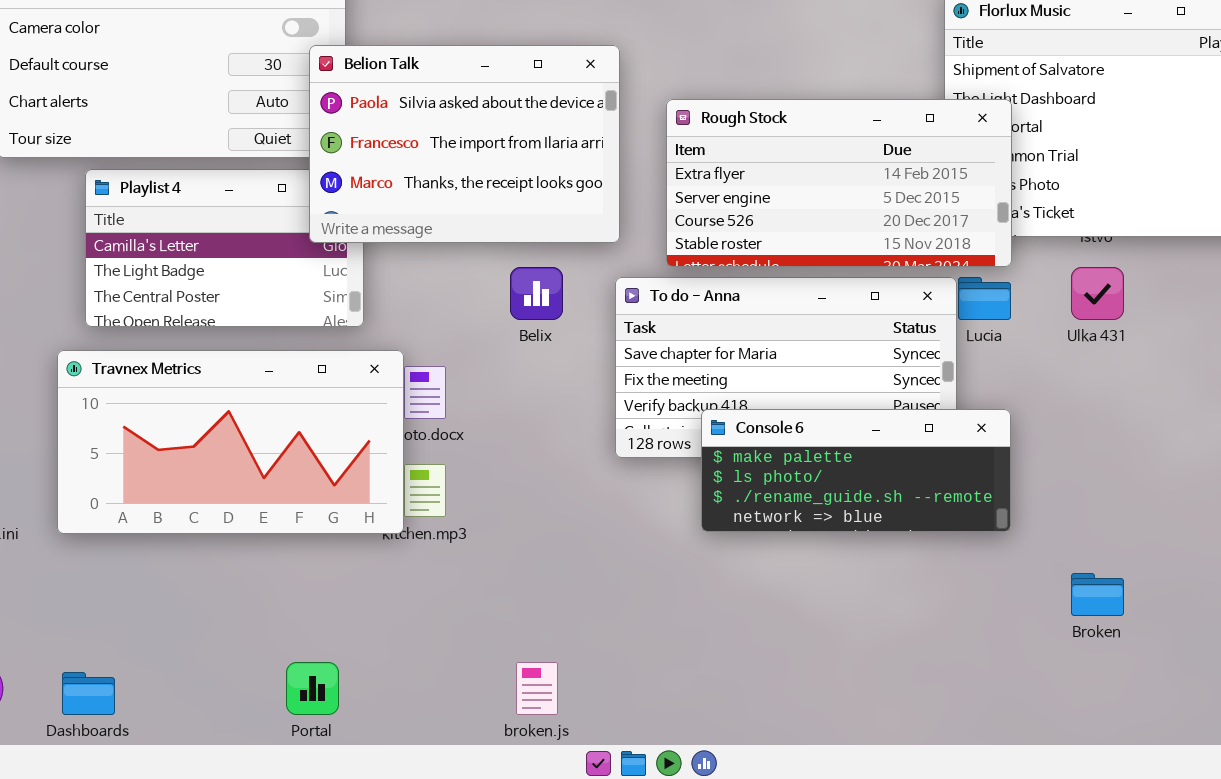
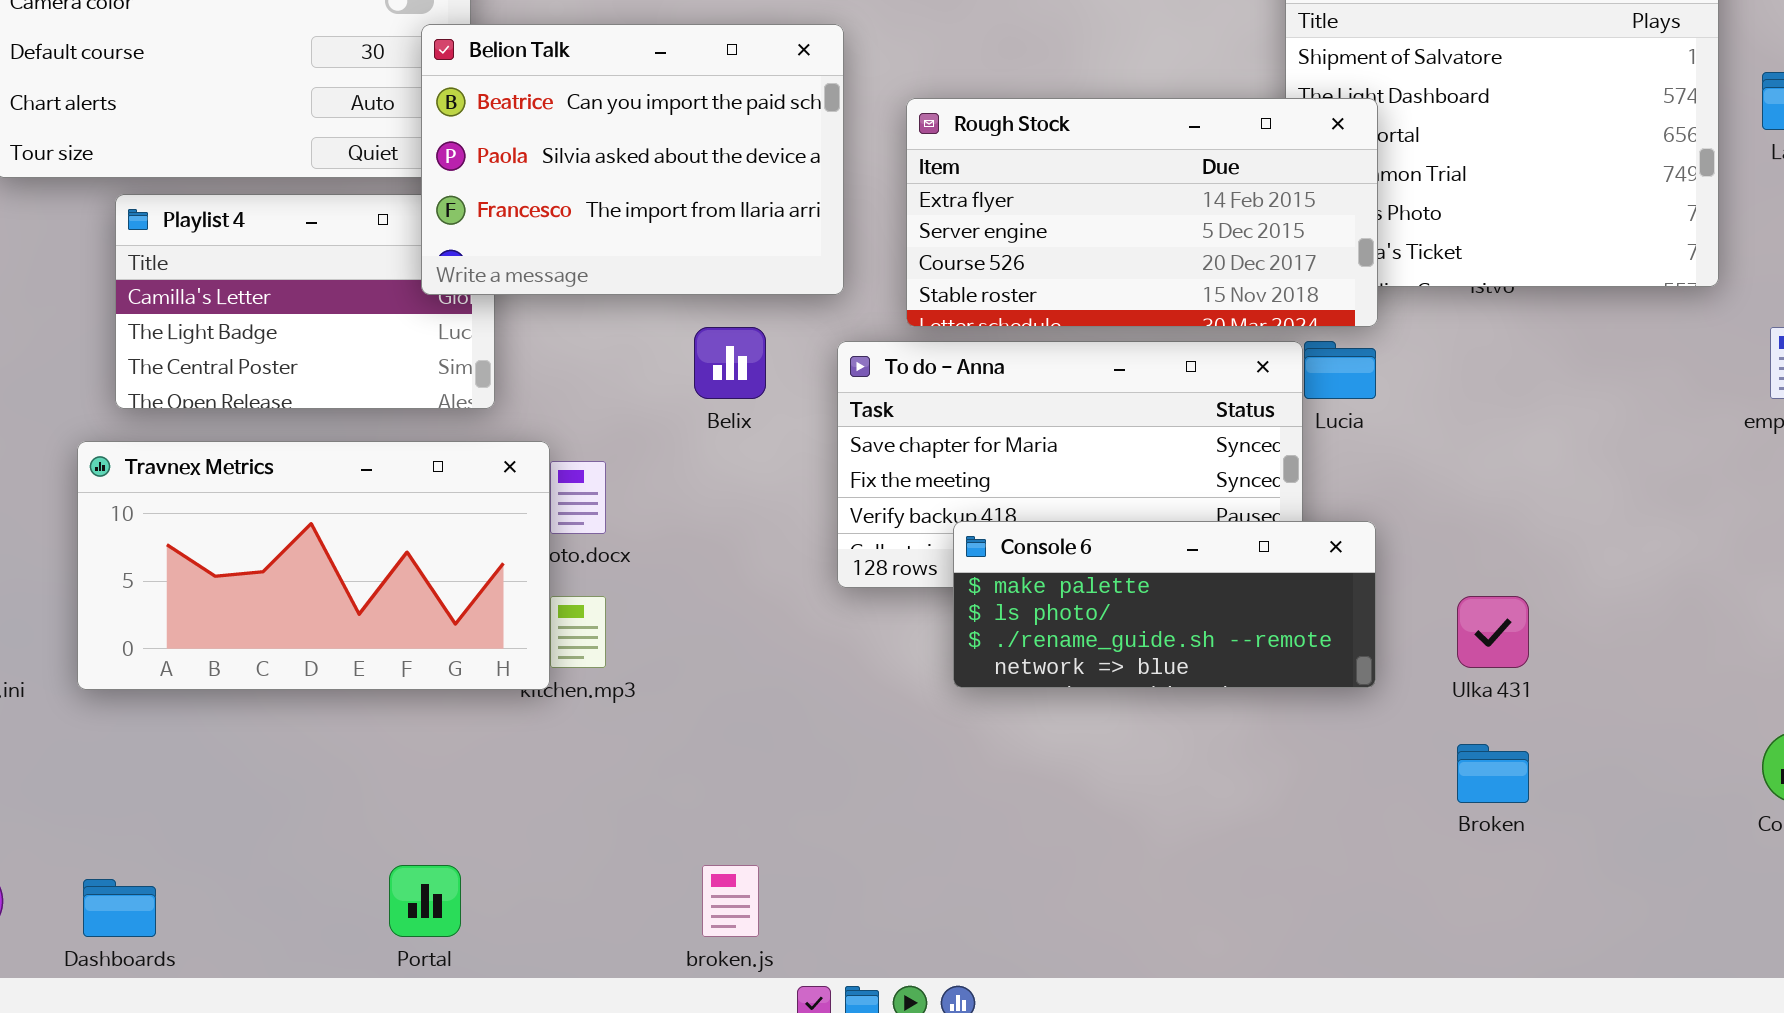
Belion Talk: [309,45,620,243] -> [421,24,844,295], scrolled up 1 row
Ulka 431: [1071,267,1124,320] -> [1457,596,1529,668], moved

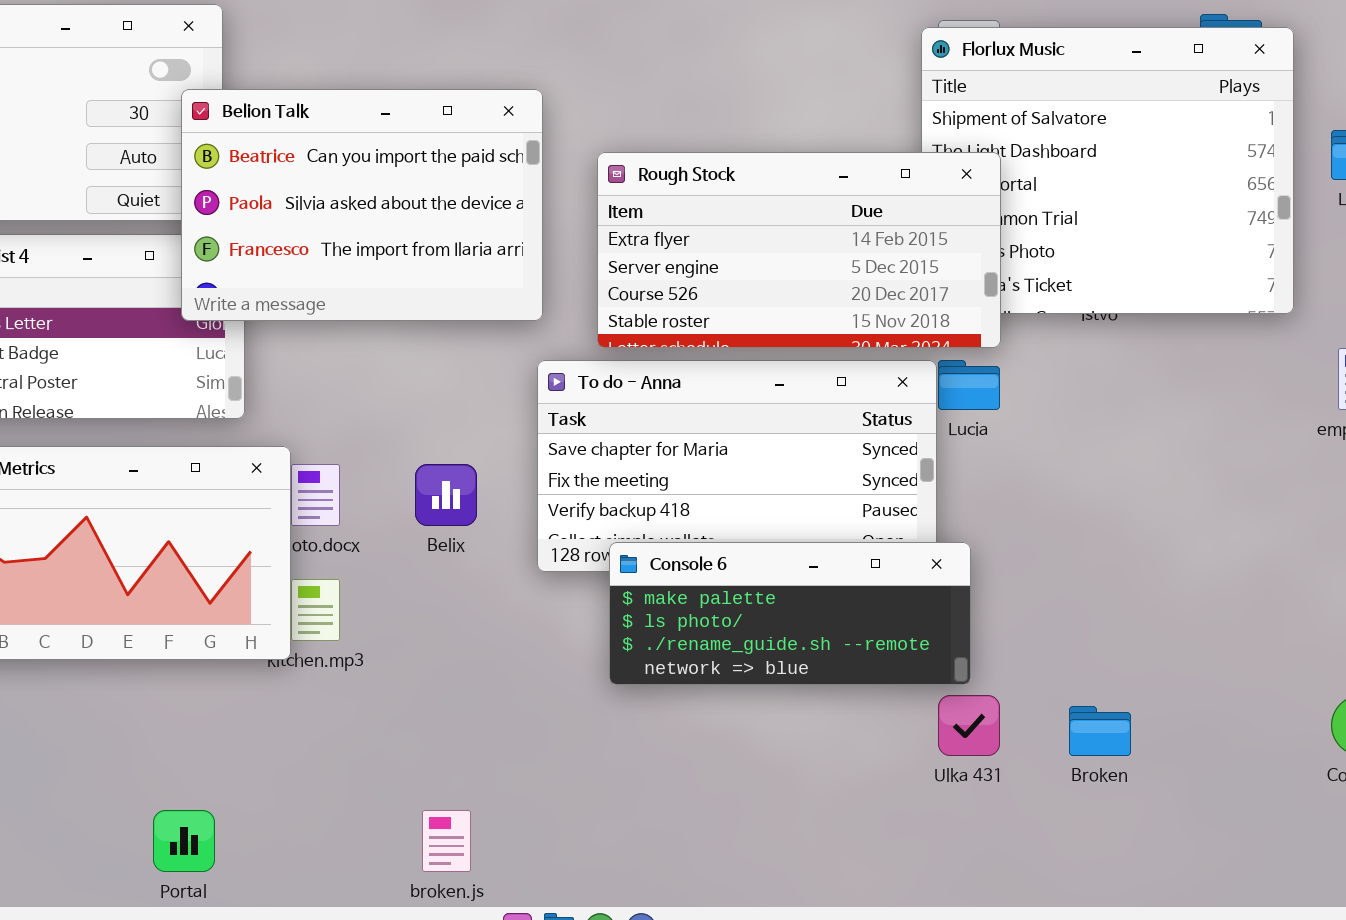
Belix: [694,327,766,399] -> [415,464,477,526], moved
Console 6: [953,521,1376,688] -> [609,542,971,685], moved
Ulka 431: [1457,596,1529,668] -> [938,695,1000,756], moved

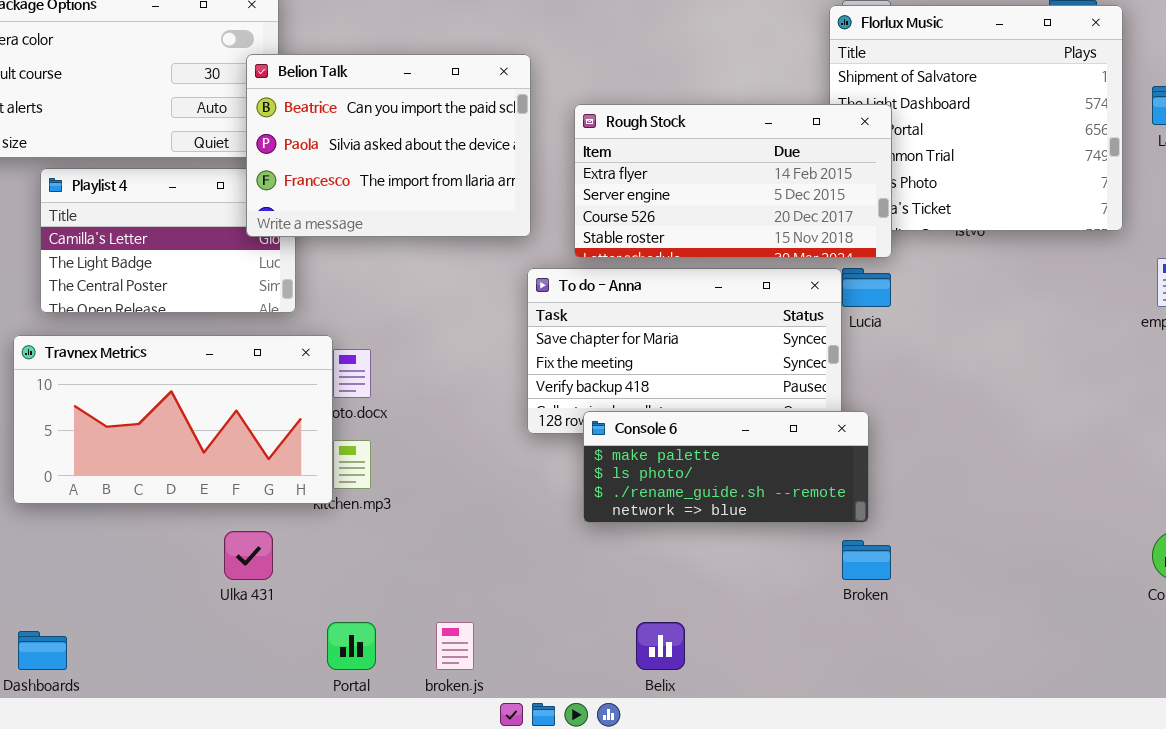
Belix: [415,464,477,526] -> [636,622,685,670], moved
Ulka 431: [938,695,1000,756] -> [224,531,273,580], moved
Broken: [1069,706,1131,756] -> [842,540,891,580], moved
Portal: [153,810,215,872] -> [327,622,376,670], moved

